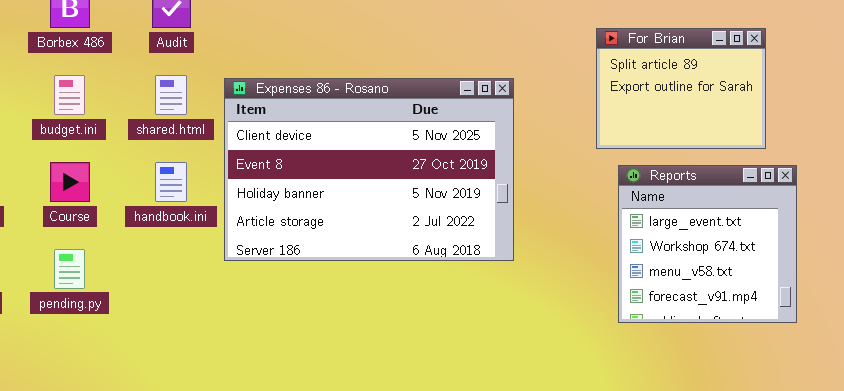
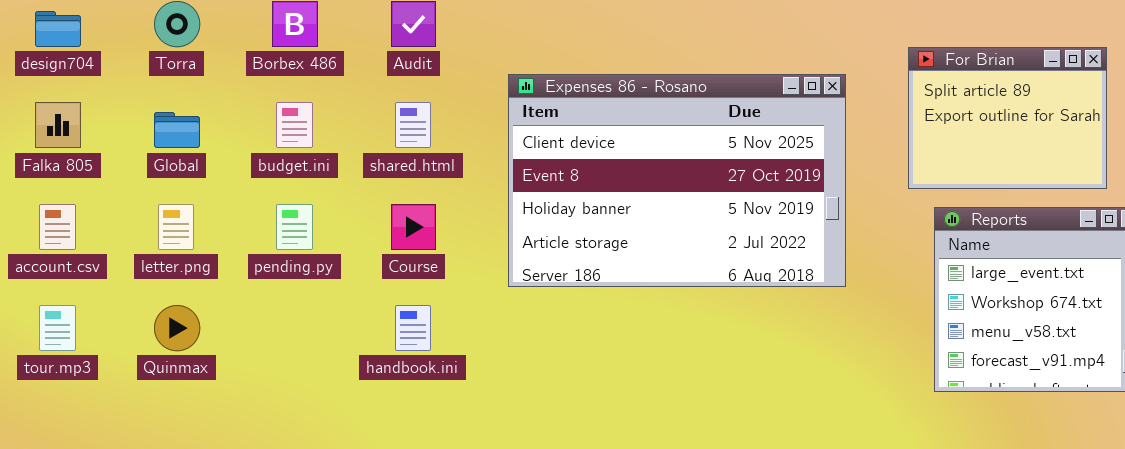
Expenses 86 - Rosano: [224,78,514,261] -> [508,74,846,287], moved
Course: [50,162,90,202] -> [391,204,436,250], moved
handbook.ini: [155,162,187,202] -> [395,305,431,351], moved
pending.py: [54,249,85,289] -> [276,204,313,250], moved

